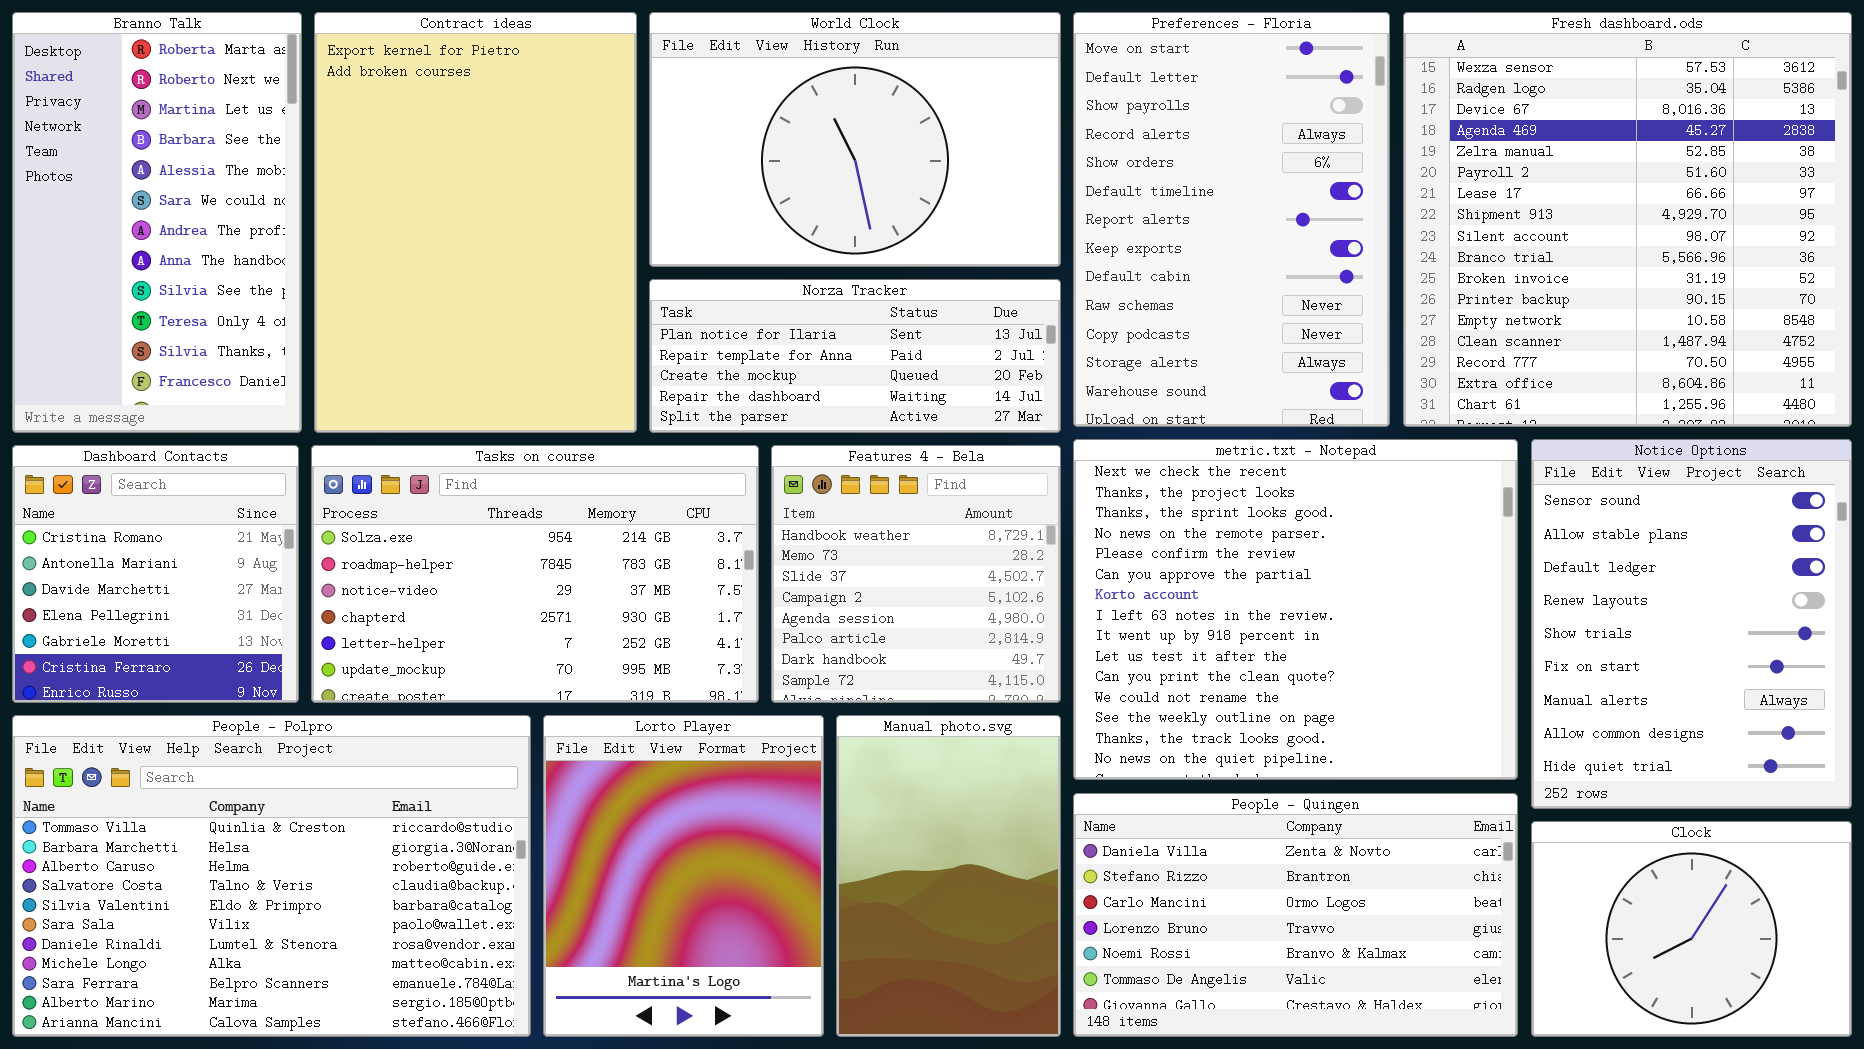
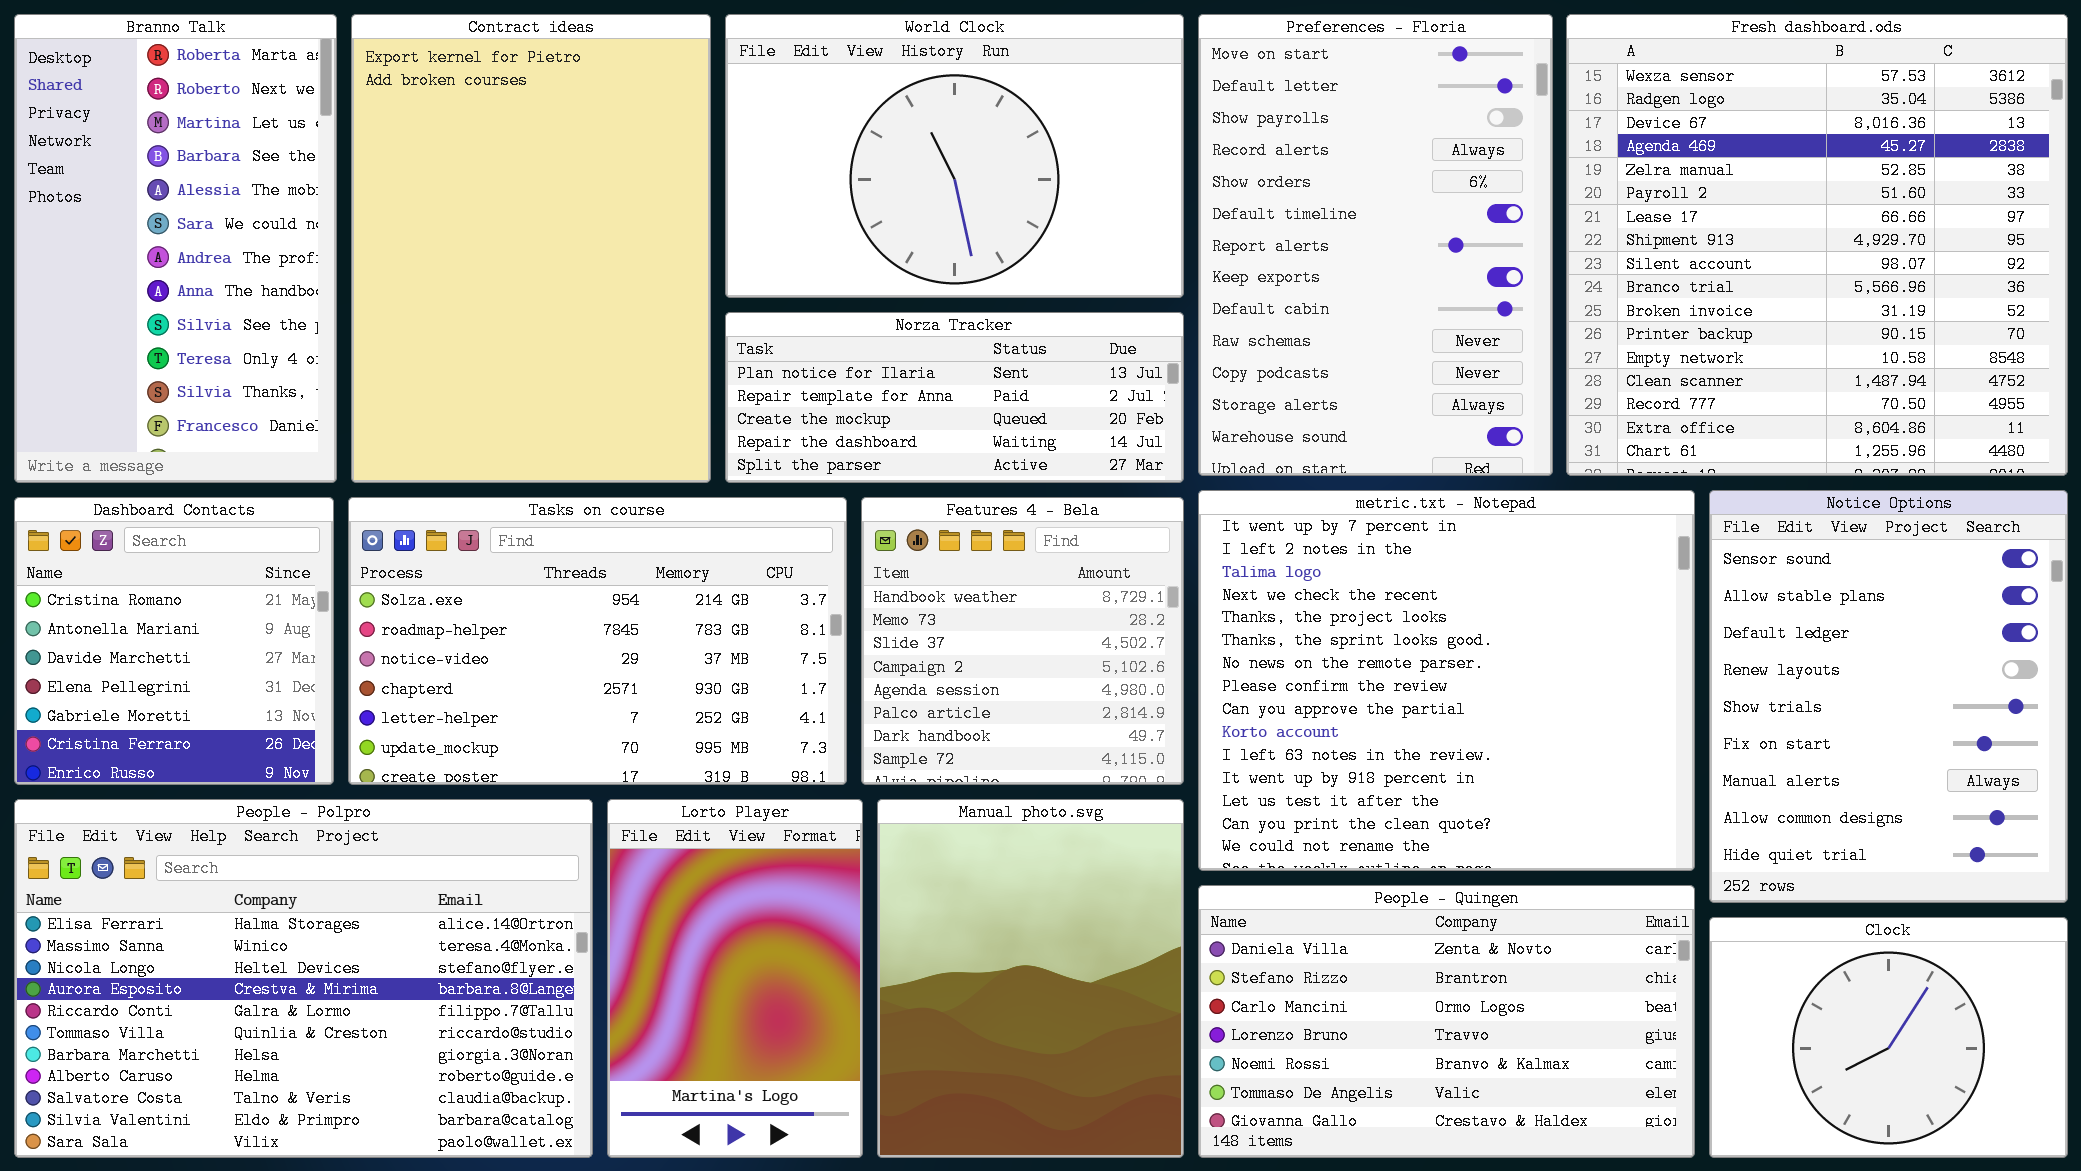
metric.txt - Notepad: [1073,439,1518,780] -> [1198,490,1695,871], scrolled up 3 rows
People - Polpro: [12,715,531,1037] -> [14,799,593,1158], scrolled up 5 rows
Lorto Player: [543,715,824,1037] -> [607,799,863,1158], resized
Manual photo.svg: [836,715,1061,1037] -> [877,799,1184,1158], resized

